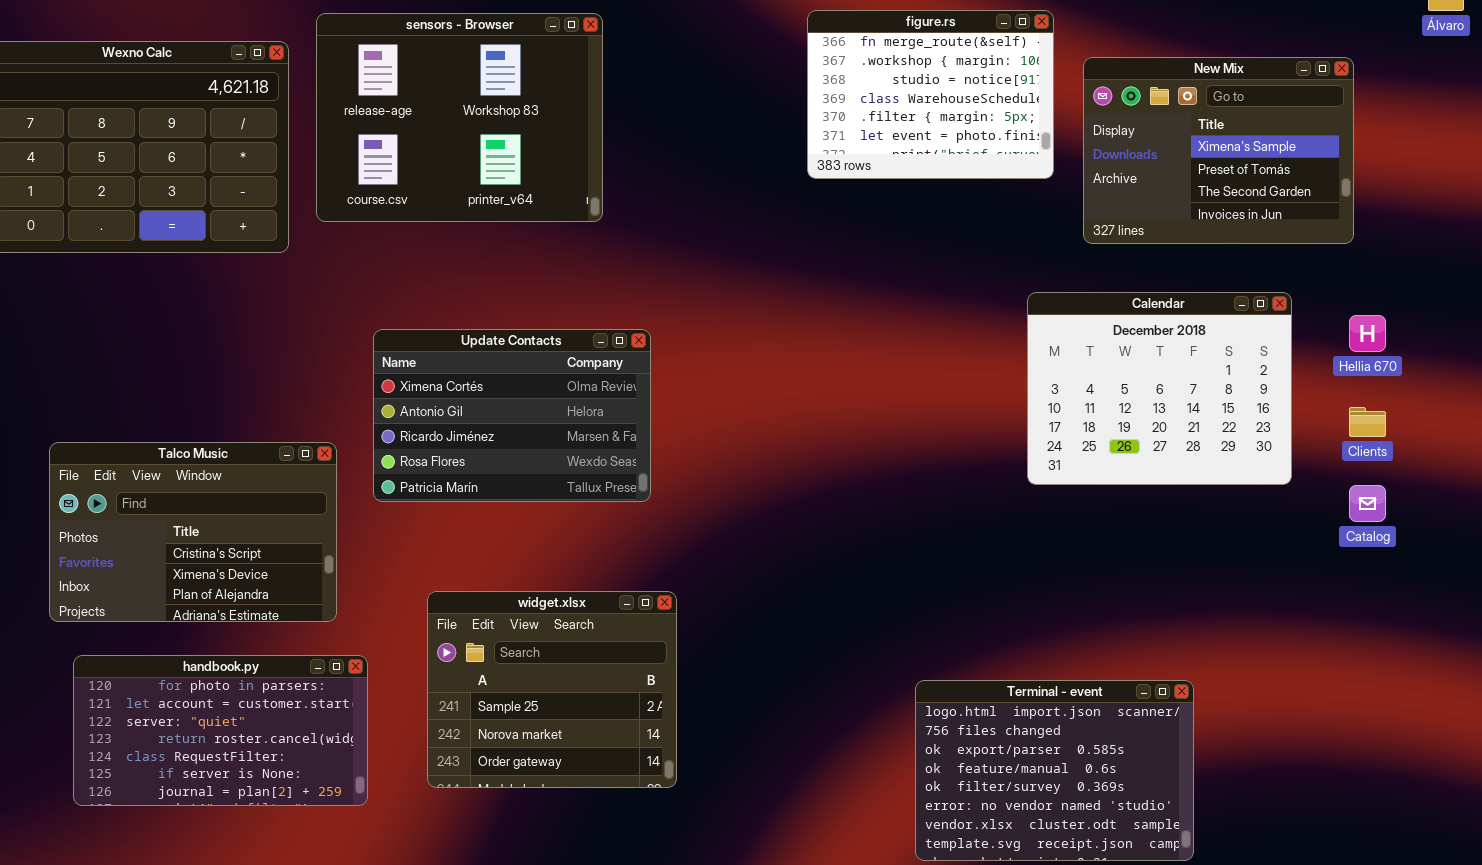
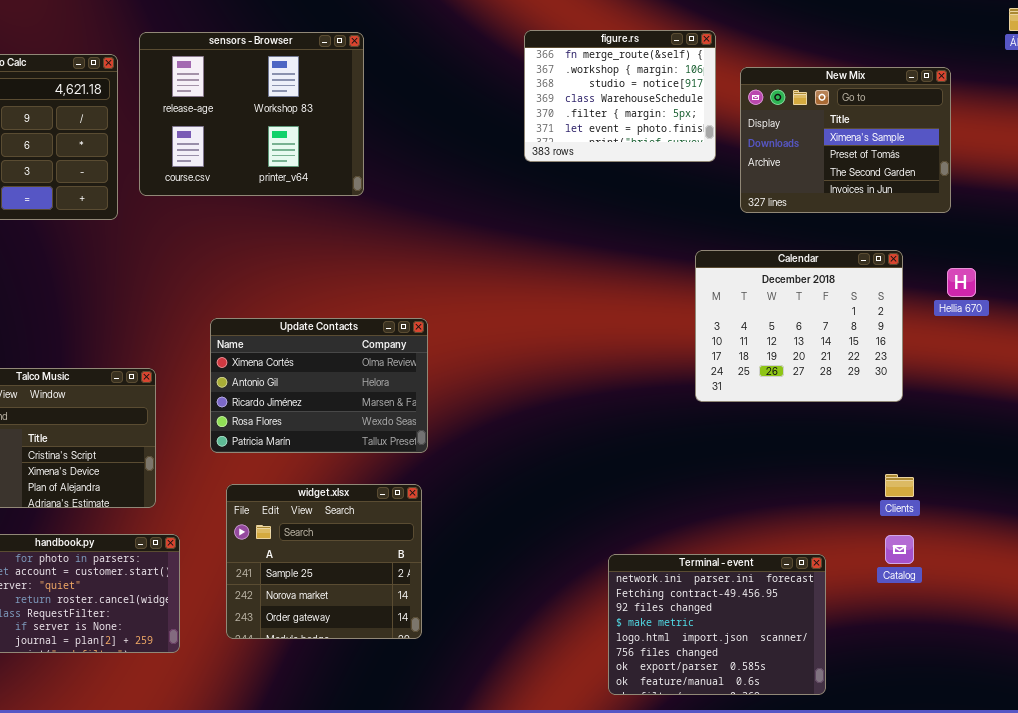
Update Contacts: [373,329,651,502] -> [210,318,428,453], moved
Clients: [1349,407,1386,437] -> [885,474,914,497], moved
Catalog: [1349,485,1386,522] -> [885,535,914,564], moved
Terminal - event: [915,680,1194,861] -> [608,554,826,695], scrolled up 4 rows

